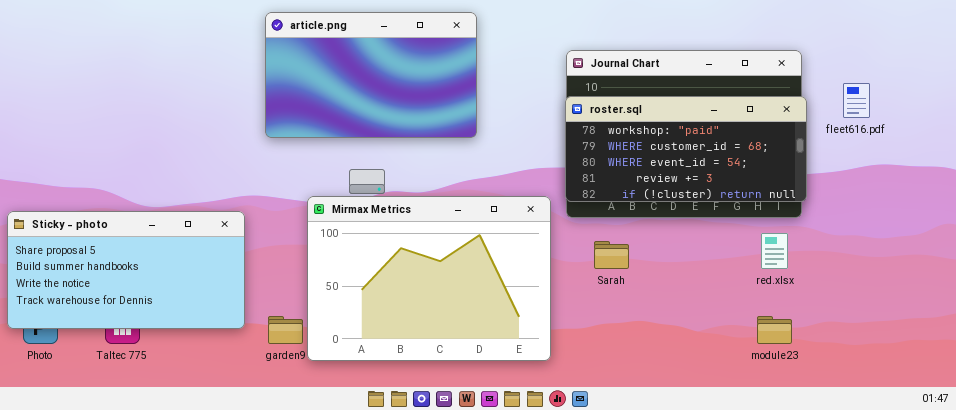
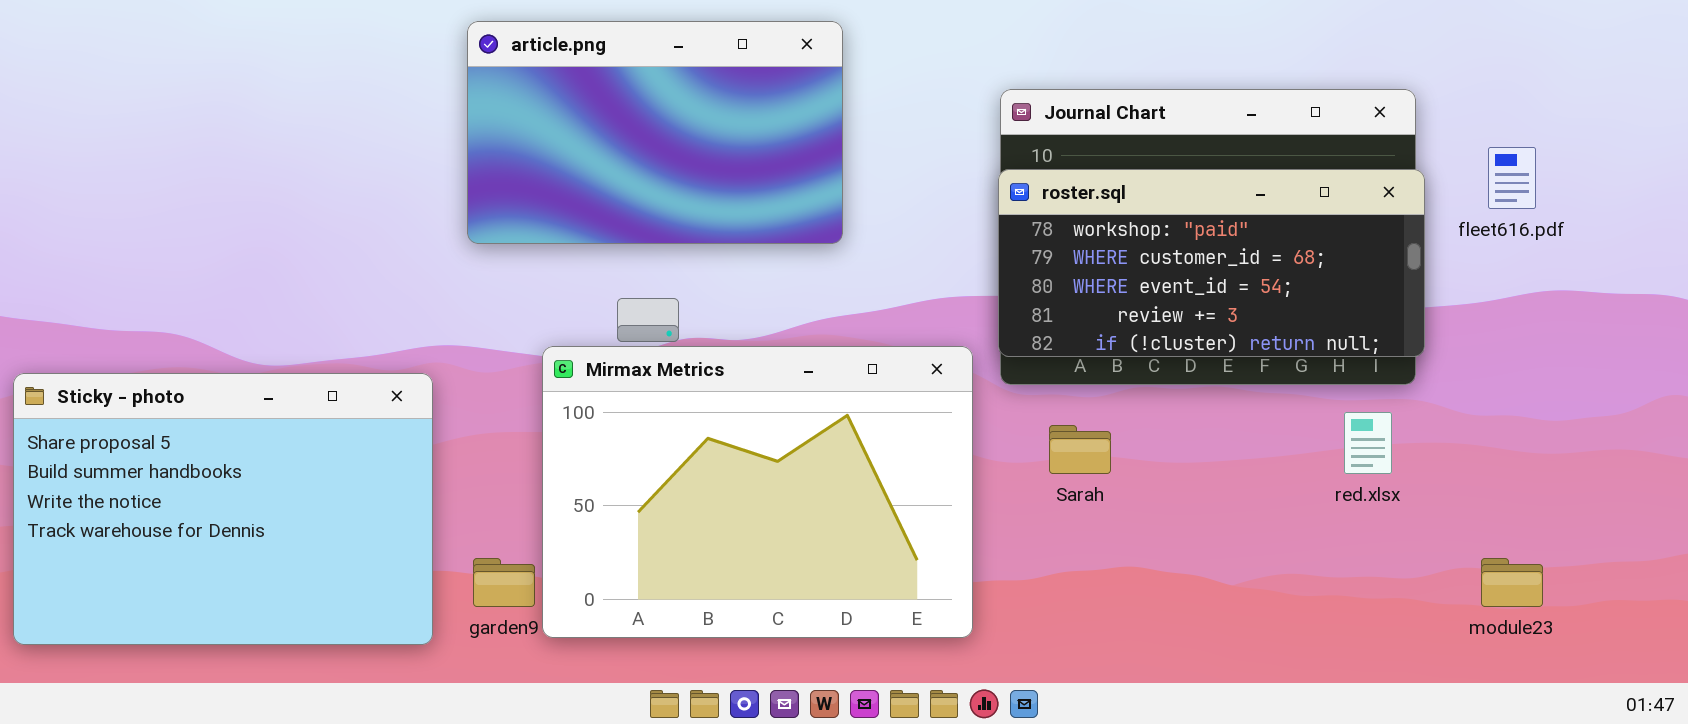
Sticky - photo: [7,211,245,329] -> [13,373,433,645], resized
module23: [757,316,792,344] -> [1481,558,1543,607], moved

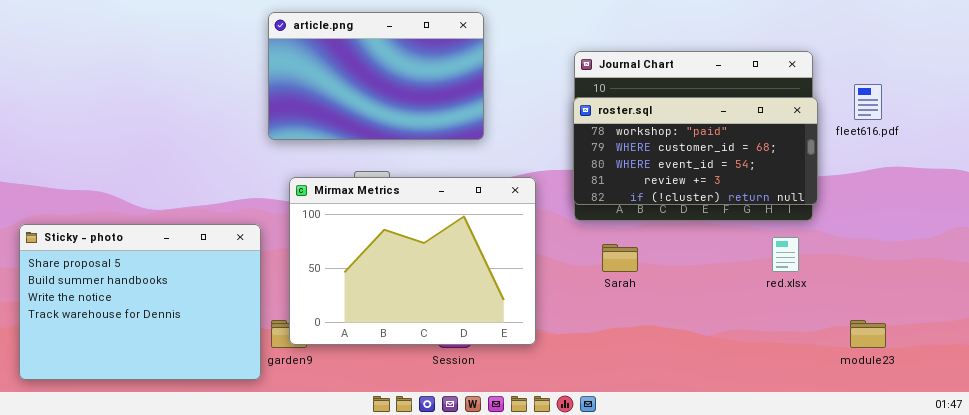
Mirmax Metrics: [542,346,973,638] -> [289,177,536,345], moved
Sticky - photo: [13,373,433,645] -> [19,224,261,380], moved

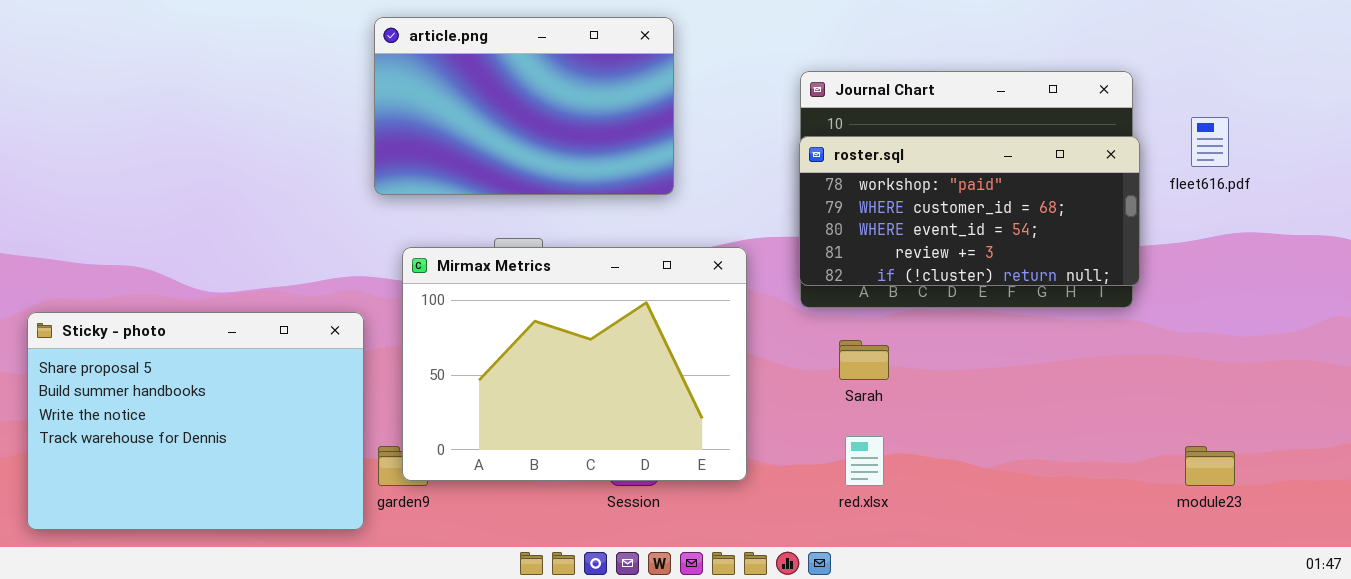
red.xlsx: [772,237,799,272] -> [845,436,884,486], moved

